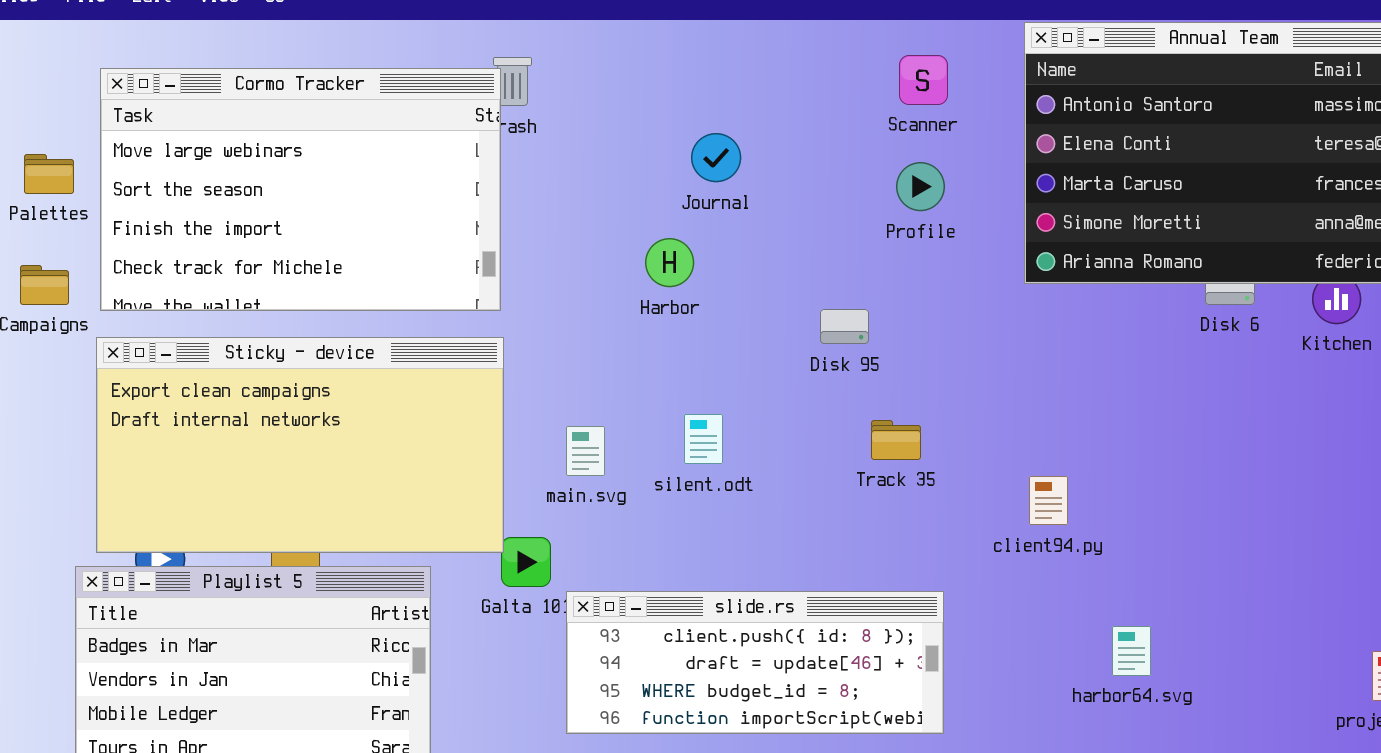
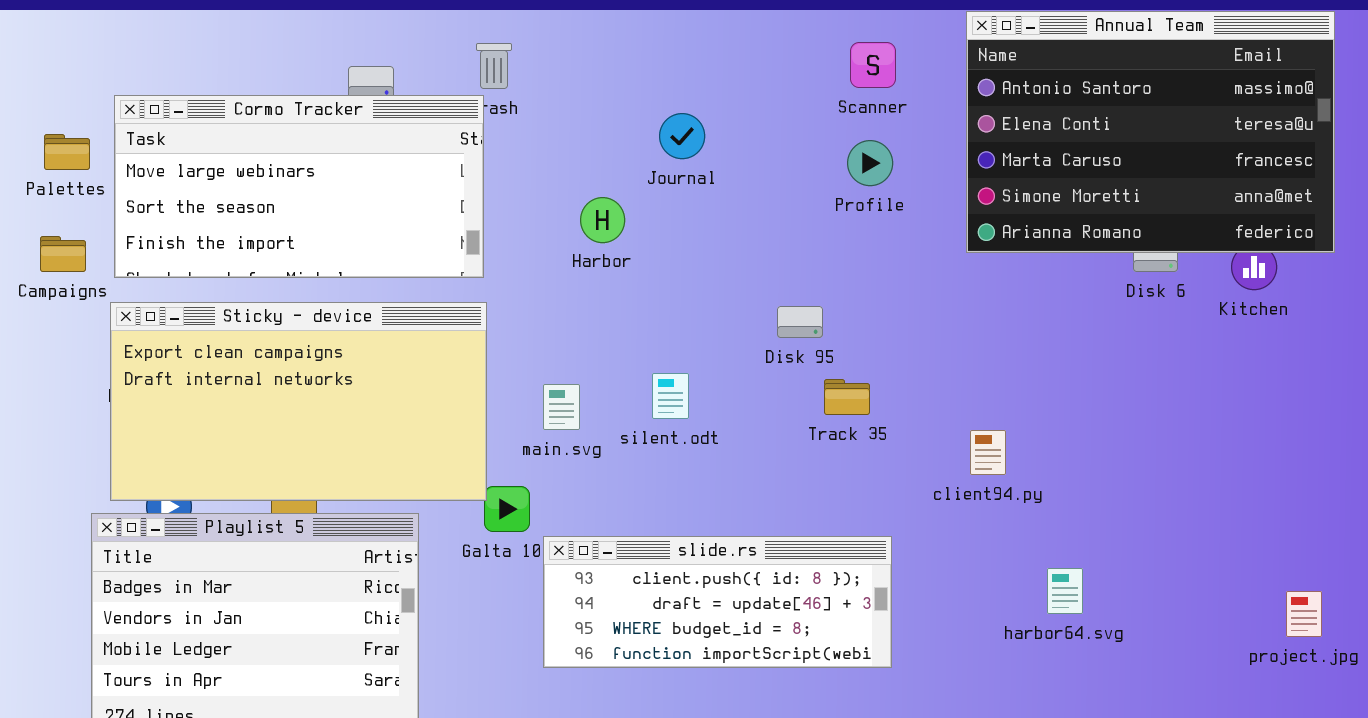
Cormo Tracker: [100,68,501,311] -> [114,95,484,278], resized
Harbor: [645,238,694,287] -> [580,197,625,243], moved
Disk 95: [820,309,869,344] -> [777,306,823,338], moved

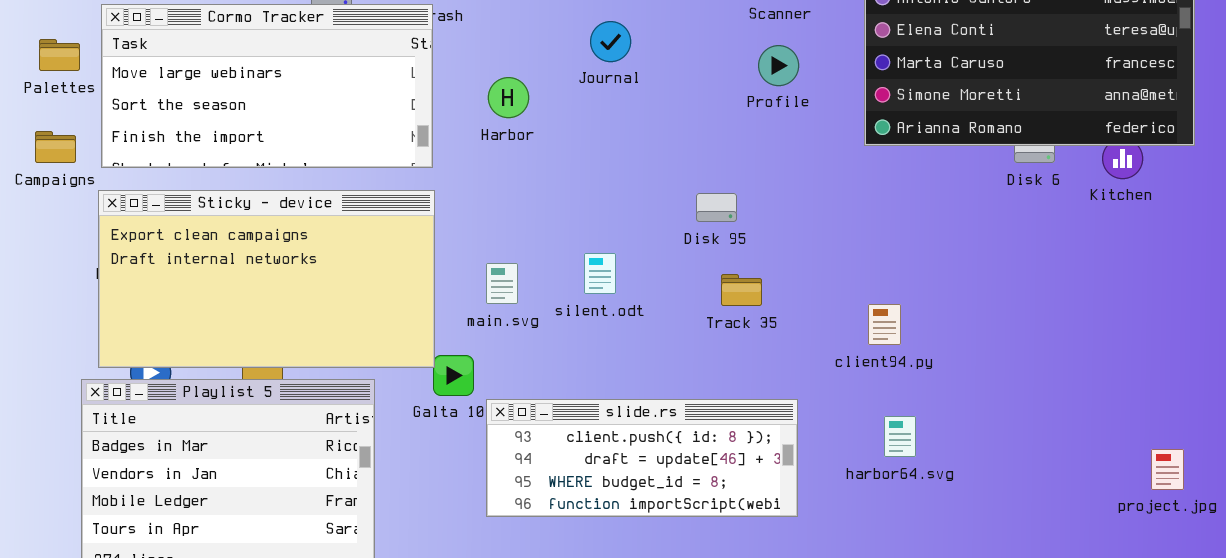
Harbor: [580,197,625,243] -> [488,77,529,118], moved
Track 35: [824,379,870,415] -> [721,274,762,306], moved
harbor64.svg: [1047,568,1083,614] -> [884,416,916,457], moved

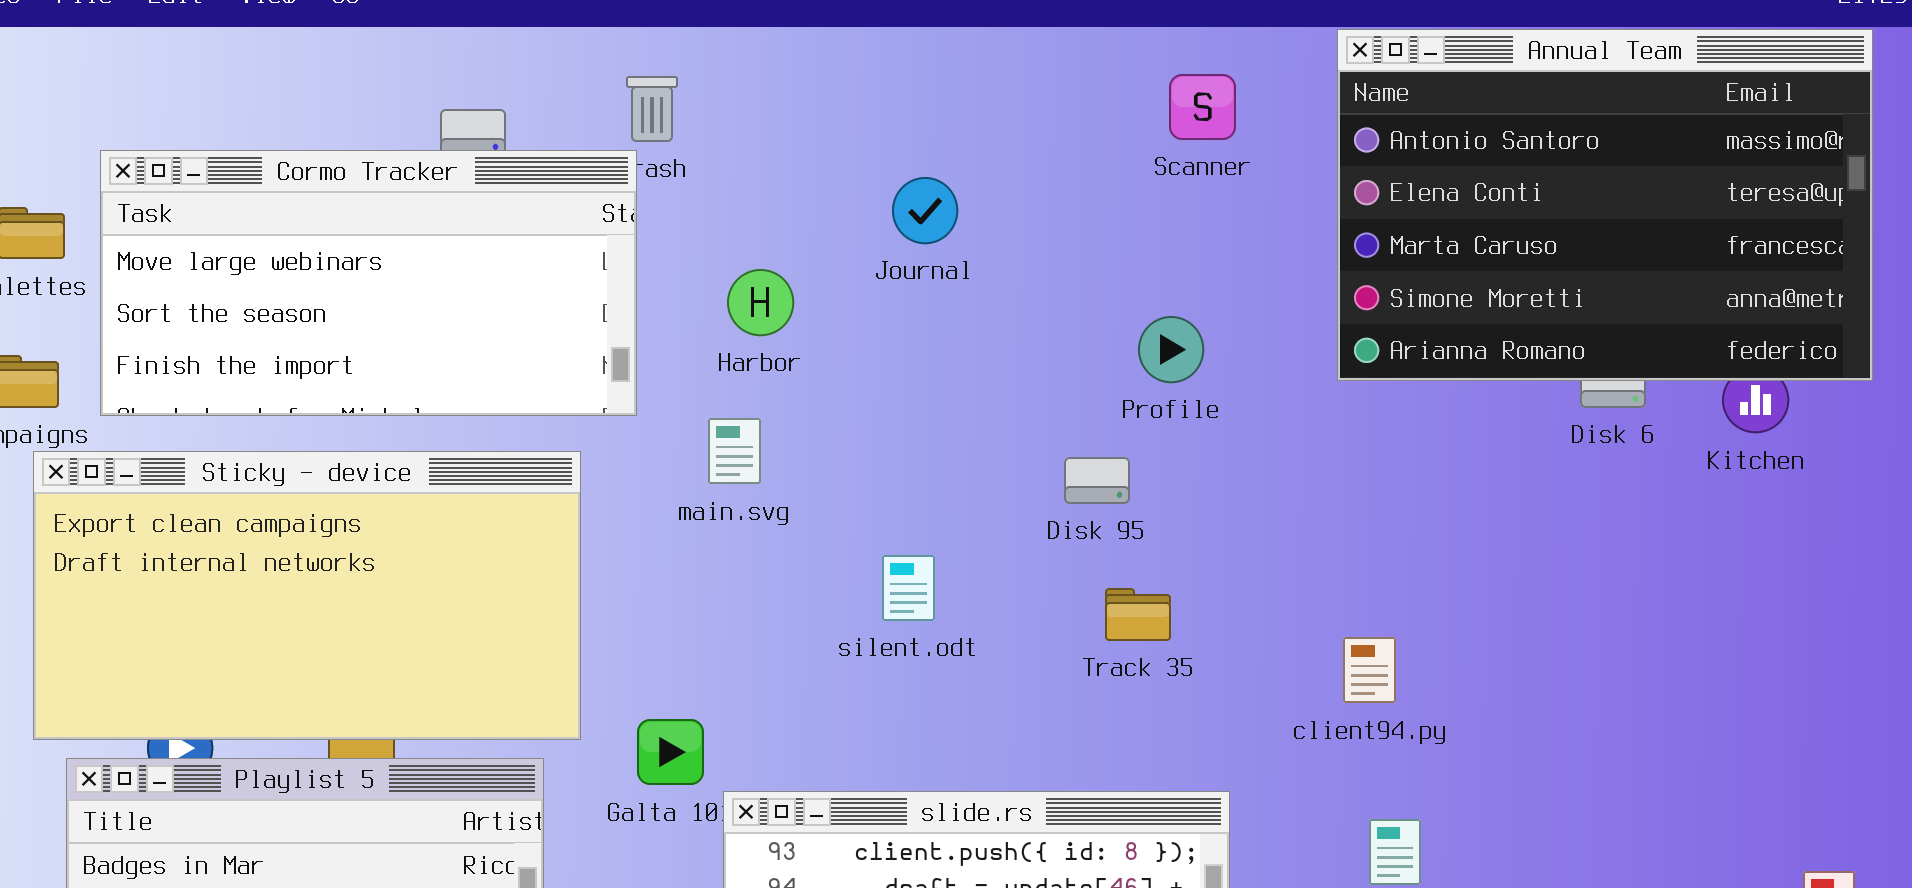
Profile: [758,45,799,86] -> [1138,316,1204,383], moved
Sticky - device: [98,190,435,368] -> [33,451,581,740], moved
main.svg: [486,263,518,304] -> [708,418,761,484], moved

